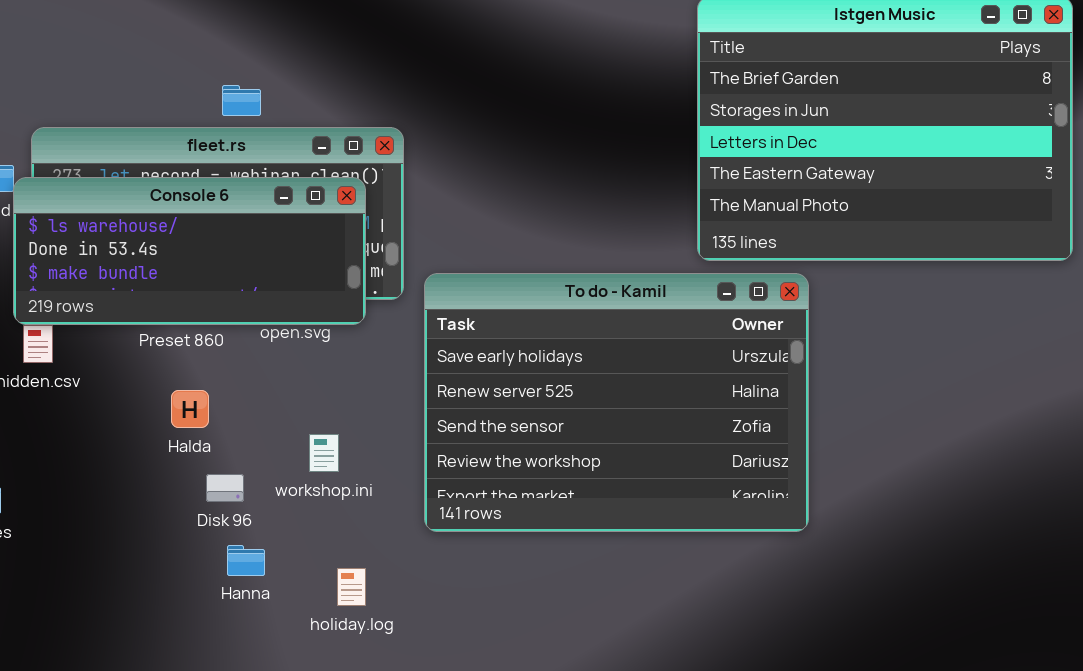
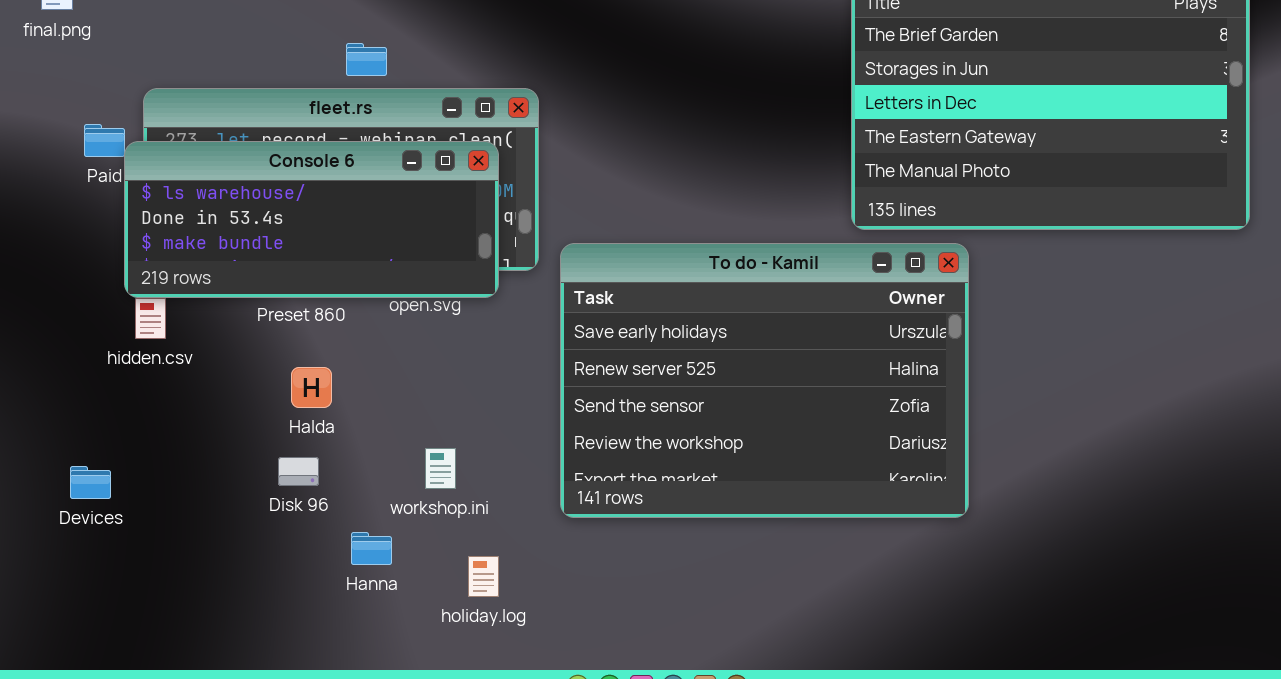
workshop.ini: [309,434,339,472] -> [425,448,456,489], moved
Disk 96: [206,474,244,502] -> [278,457,319,486], moved

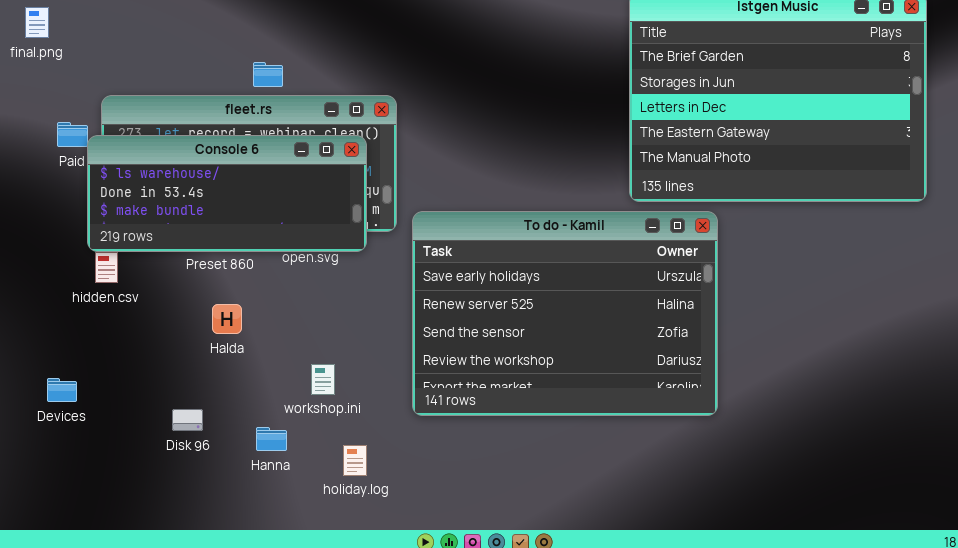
Disk 96: [278,457,319,486] -> [172,409,203,431], moved

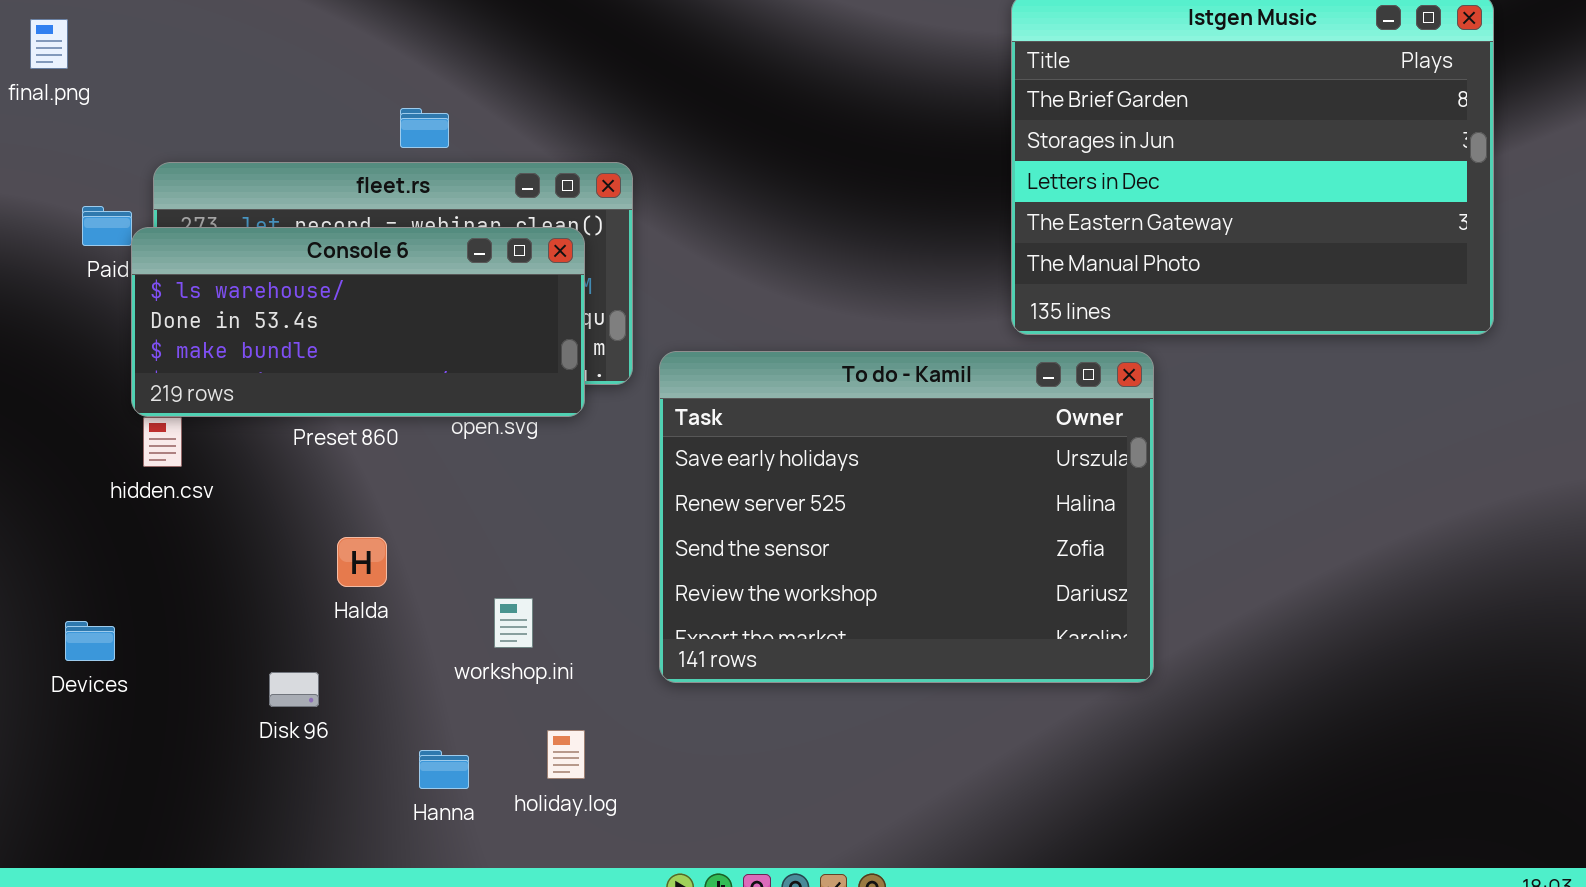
Halda: [212,304,242,334] -> [337,537,387,587], moved
Hanna: [256,427,287,451] -> [419,750,469,789], moved

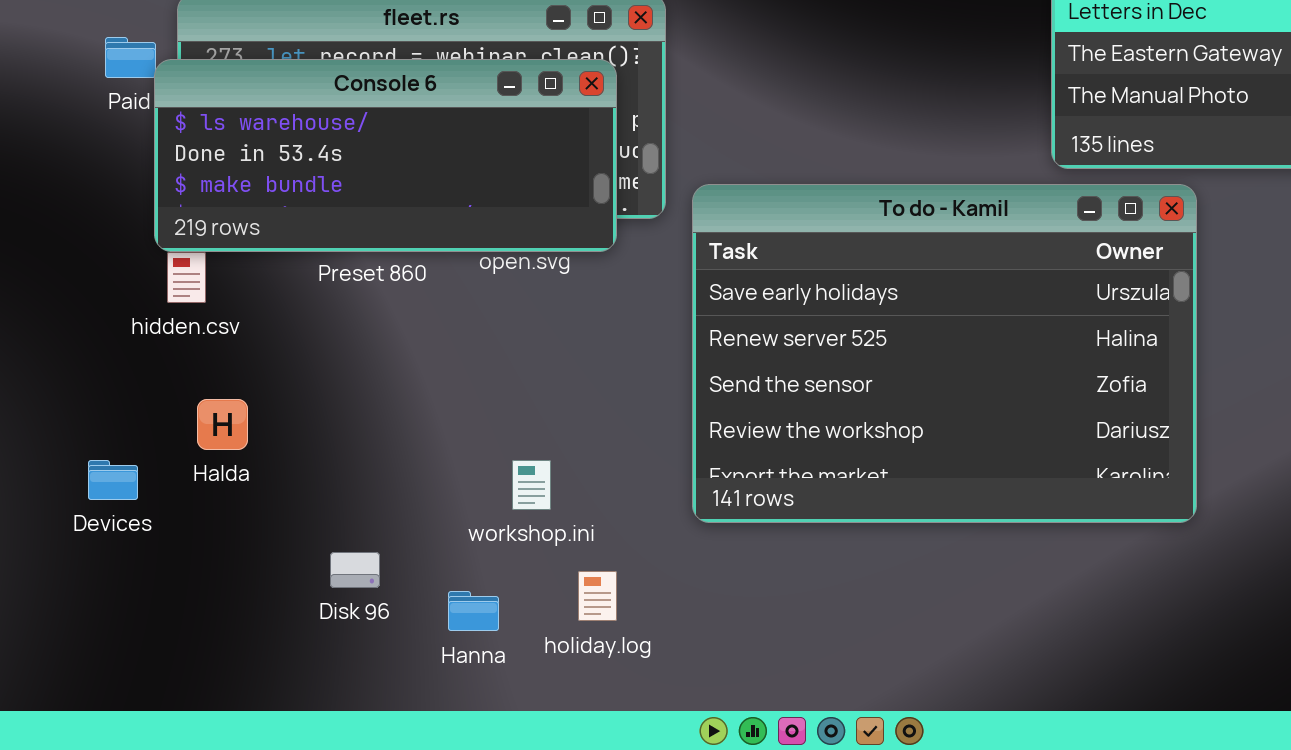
Halda: [337,537,387,587] -> [197,399,248,450], moved
workshop.ini: [494,598,533,648] -> [512,460,551,510], moved
Disk 96: [269,672,319,707] -> [330,552,380,588], moved

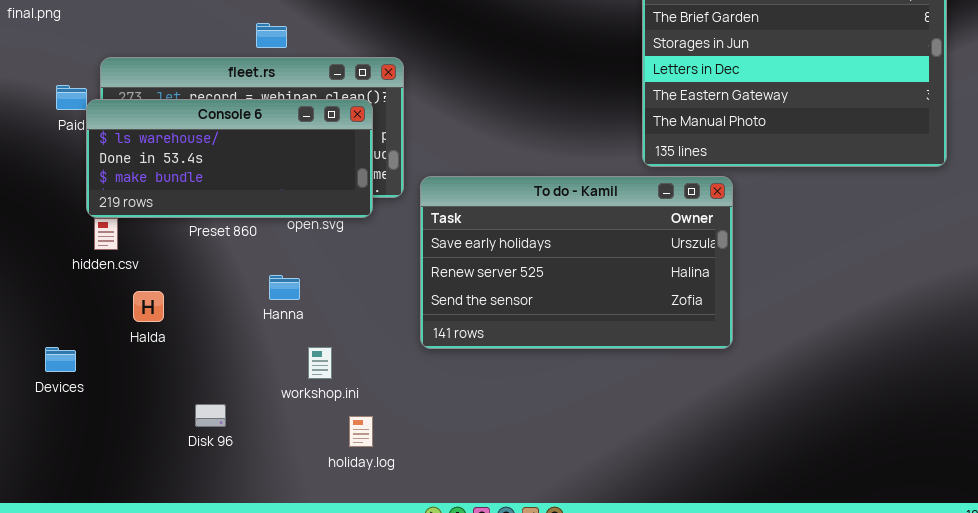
To do - Kamil: [692,184,1197,523] -> [420,176,733,349], resized
Halda: [197,399,248,450] -> [133,291,164,322], moved
Hanna: [448,591,499,631] -> [269,275,300,300], moved

